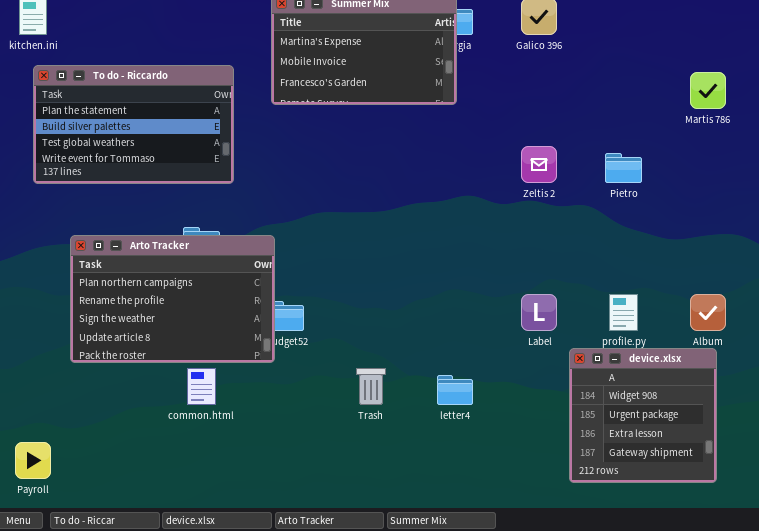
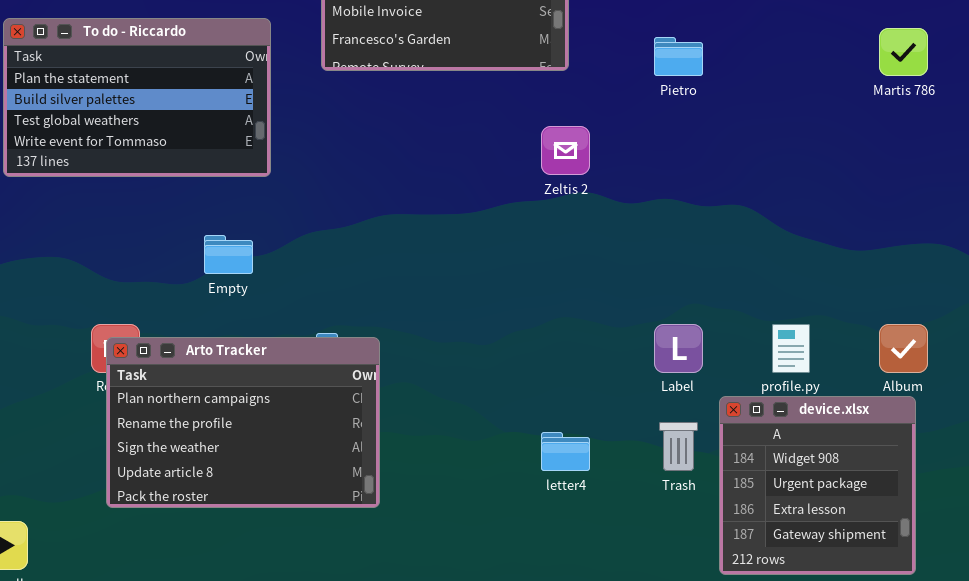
Zeltis 2: [521,146,557,183] -> [541,126,590,175], moved
Pietro: [605,153,642,183] -> [654,37,703,76], moved
Arto Tracker: [70,235,275,363] -> [106,337,380,508], moved
Trash: [356,368,386,405] -> [659,422,698,471], moved

